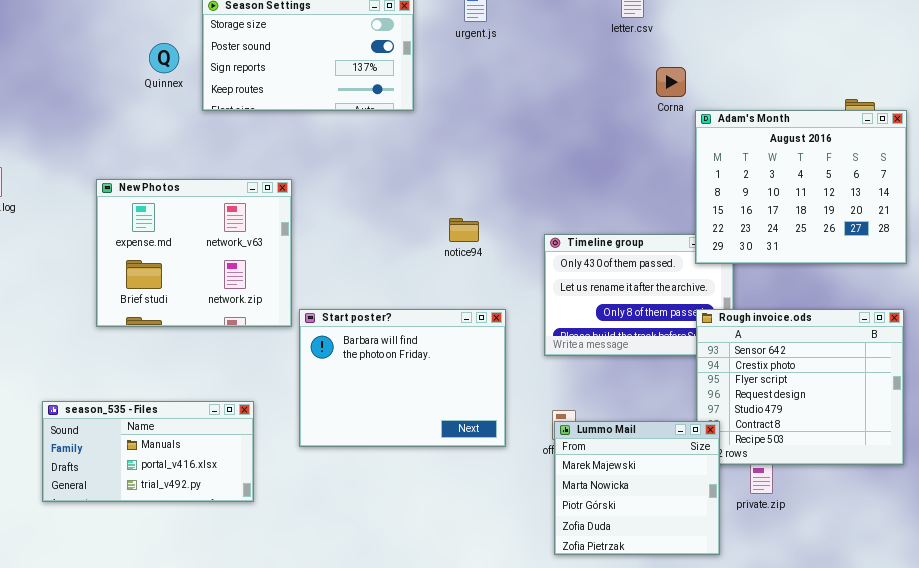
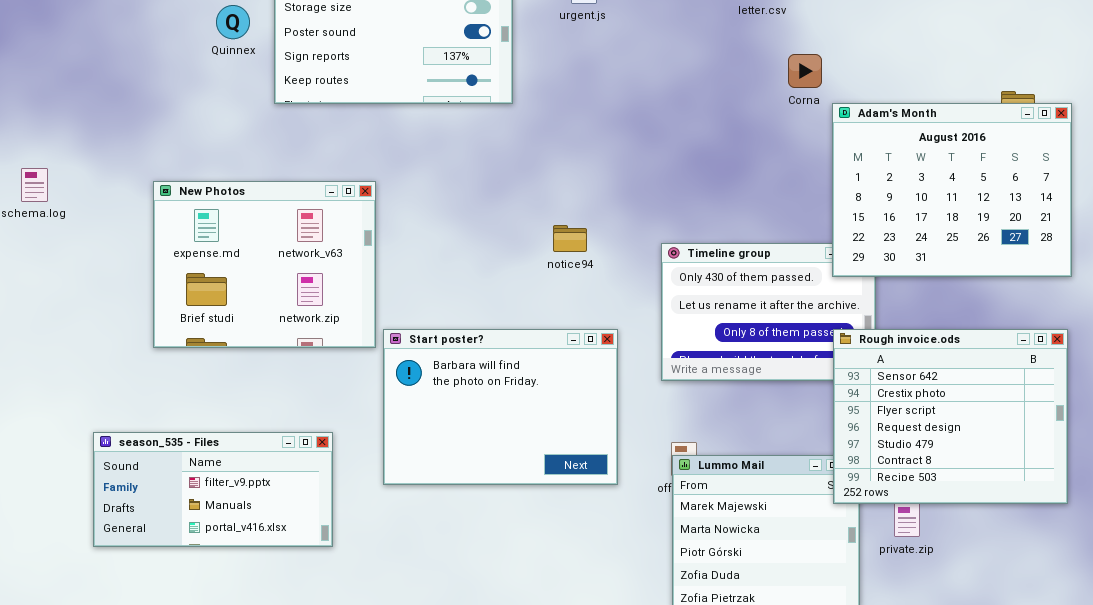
Quinnex: [149,43,179,73] -> [216,5,250,39], moved
Rough invoice.ods: [696,309,904,465] -> [833,329,1068,504], raised
season_535 - Files: [42,401,254,502] -> [93,432,333,547], scrolled up 1 row

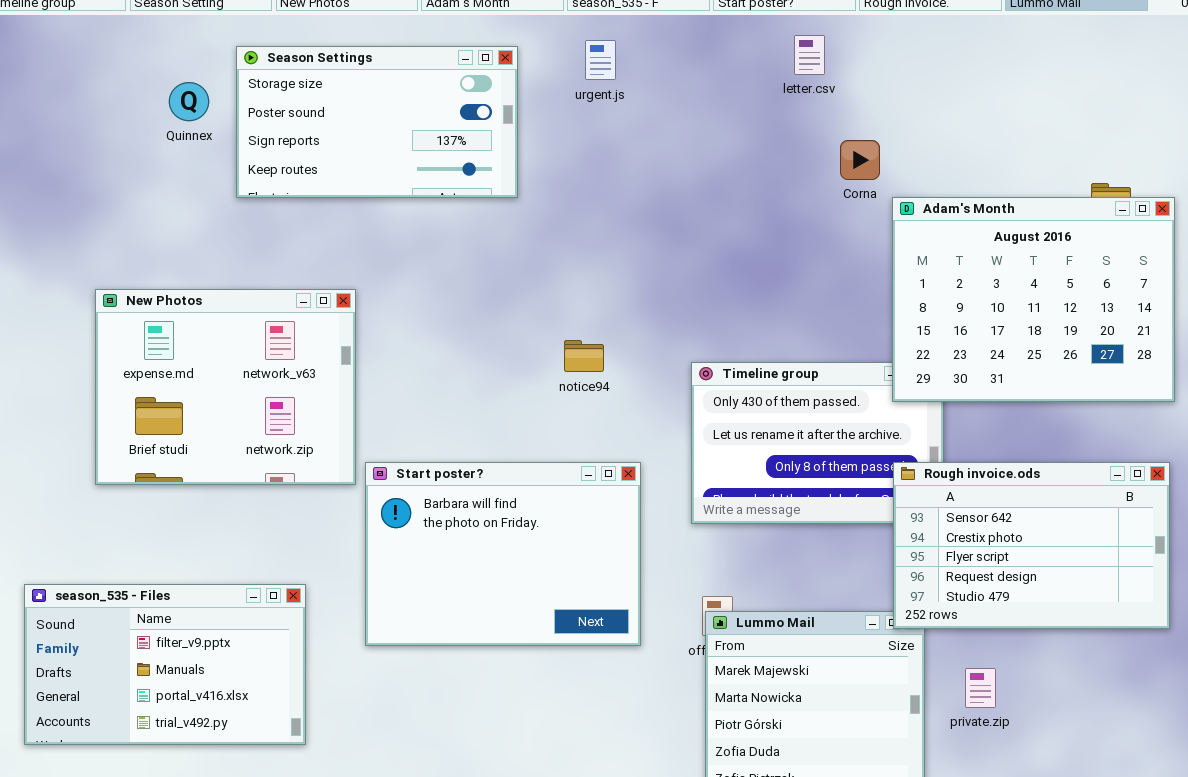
Rough invoice.ods: [833,329,1068,504] -> [893,462,1170,629], resized
season_535 - Files: [93,432,333,547] -> [24,584,306,745], resized

